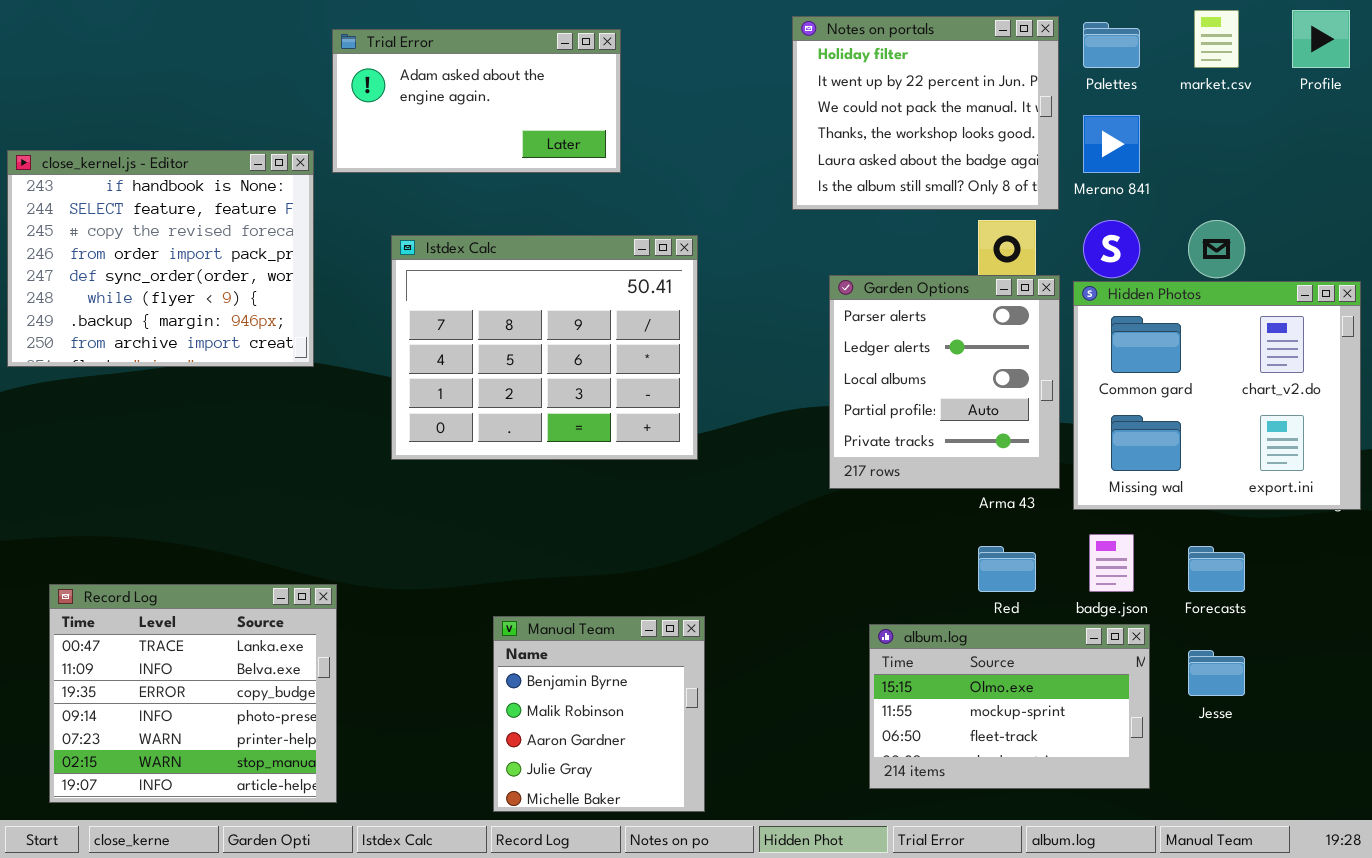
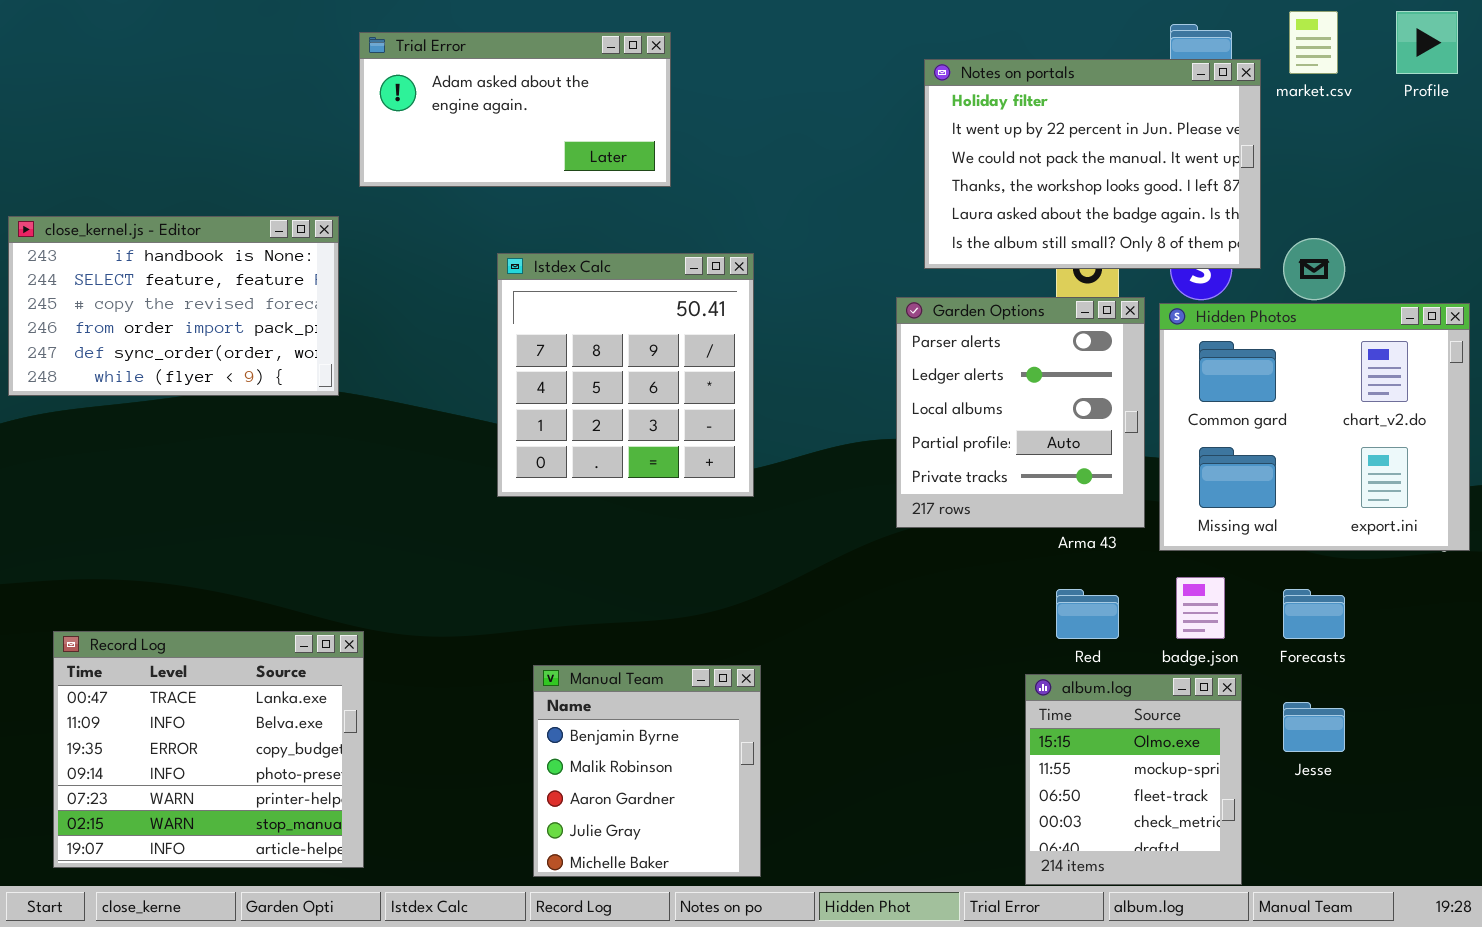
Notes on portals: [792,16,1059,210] -> [924,59,1261,269], moved, resized
close_kernel.js - Editor: [7,150,314,367] -> [8,216,339,396], resized
Istdex Calc: [391,235,698,460] -> [497,253,754,497], resized
album.log: [869,624,1150,789] -> [1025,674,1242,885], resized

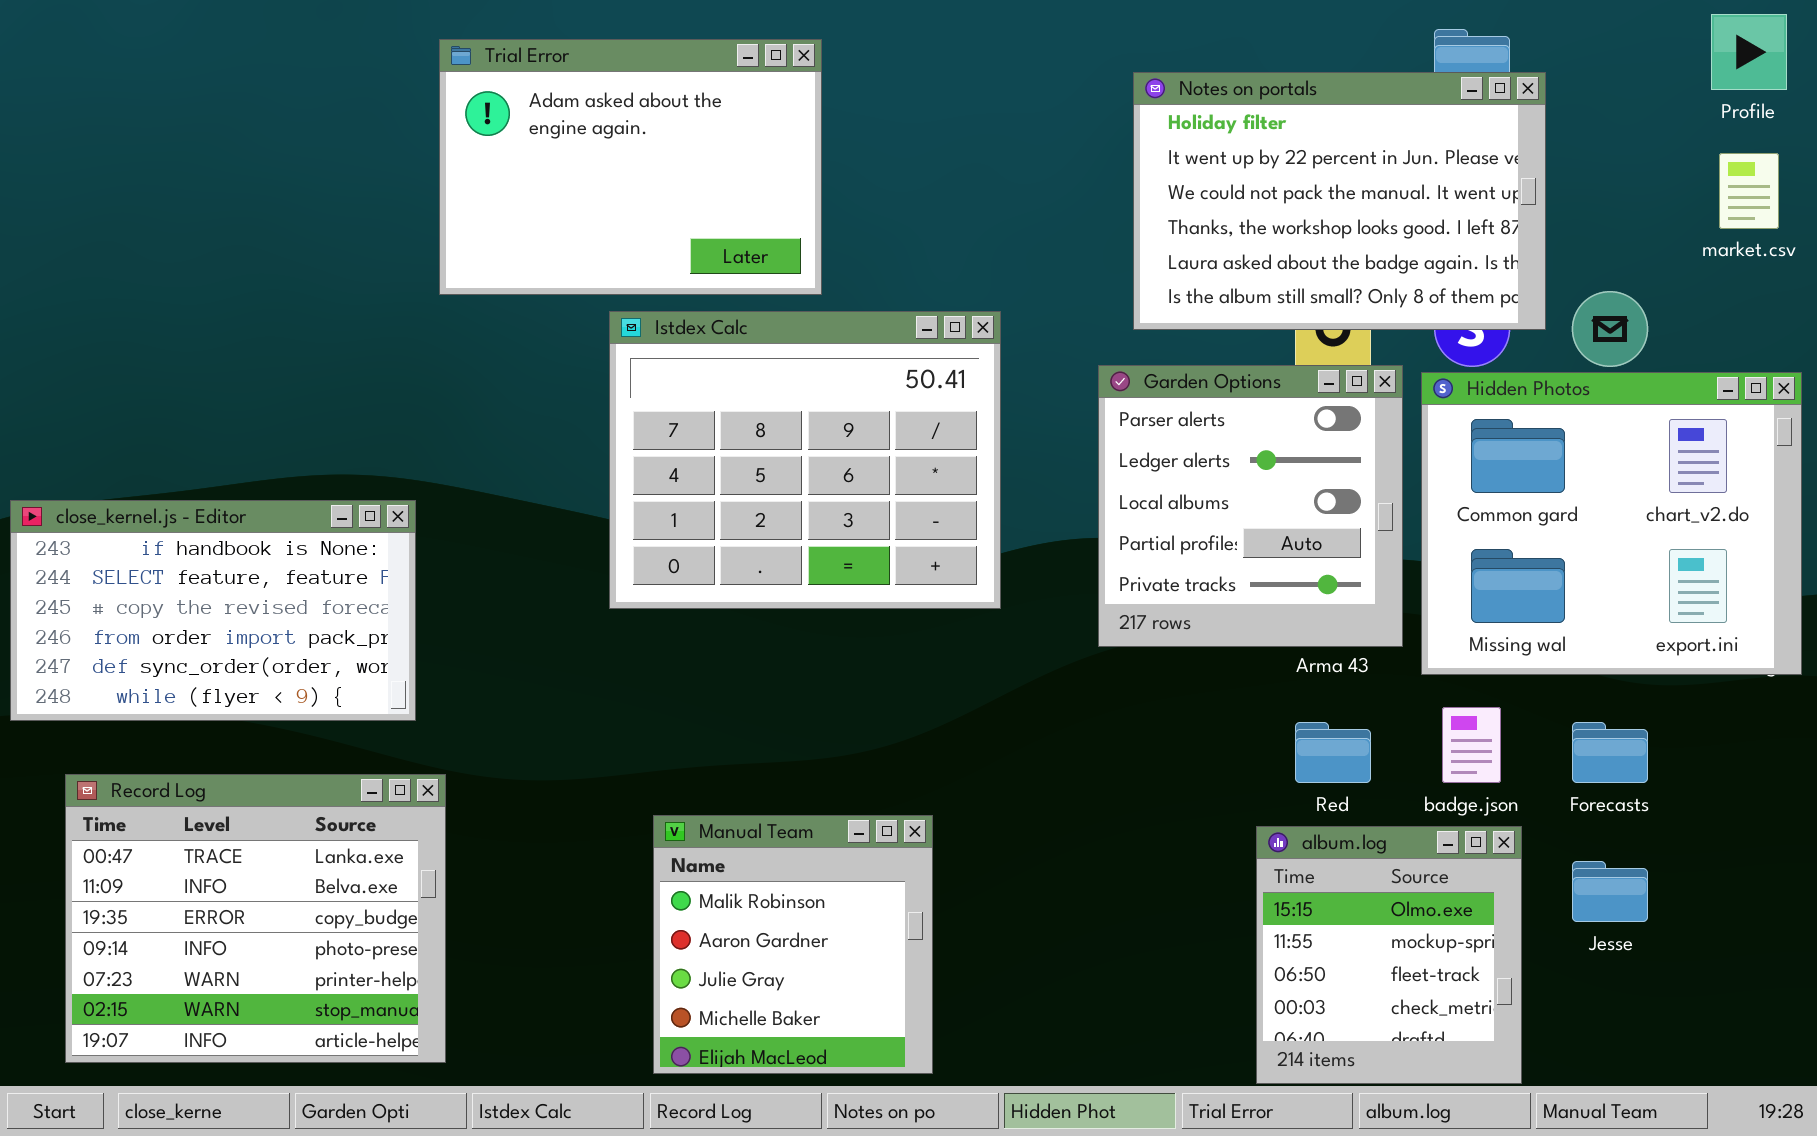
market.csv: [1289,11,1338,74] -> [1719,153,1779,229], moved
Trial Error: [359,32,671,187] -> [439,39,822,295], resized
close_kernel.js - Editor: [8,216,339,396] -> [10,500,416,721], moved
Istdex Calc: [497,253,754,497] -> [609,311,1001,609], resized
Manual Team: [533,665,761,877] -> [653,815,933,1074], scrolled down 1 row

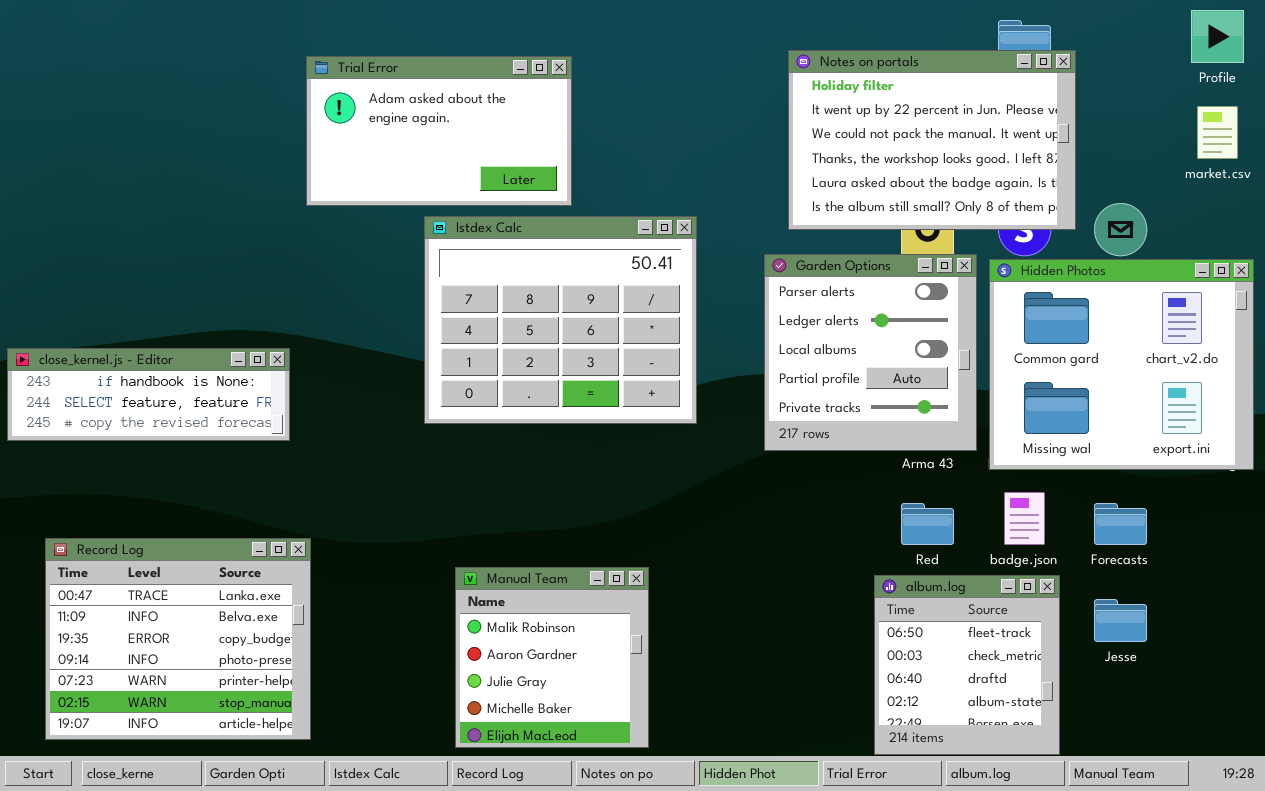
Trial Error: [439,39,822,295] -> [306,56,572,206], resized
close_kernel.js - Editor: [10,500,416,721] -> [7,348,290,441], resized
album.log: [1256,826,1522,1084] -> [874,575,1060,755], scrolled down 2 rows

